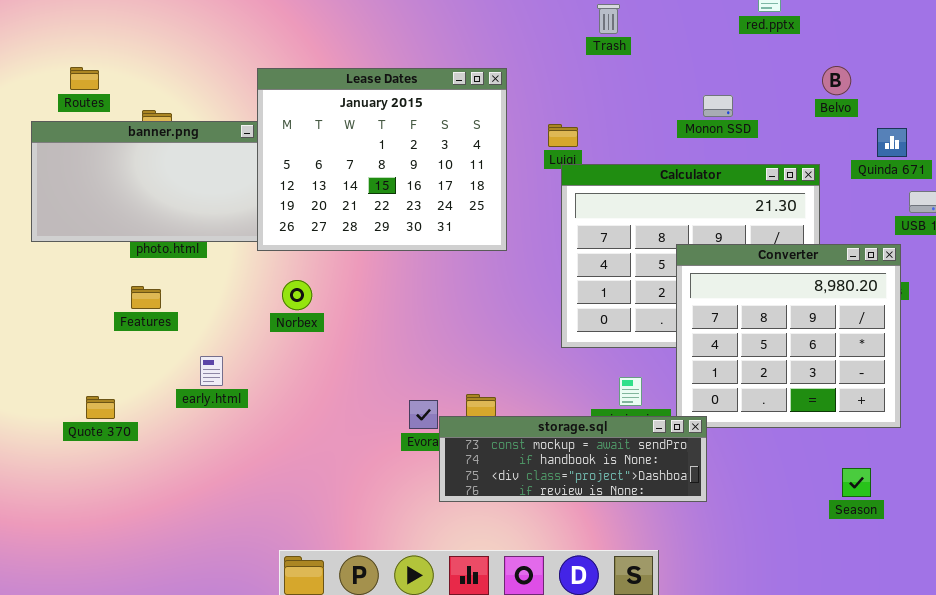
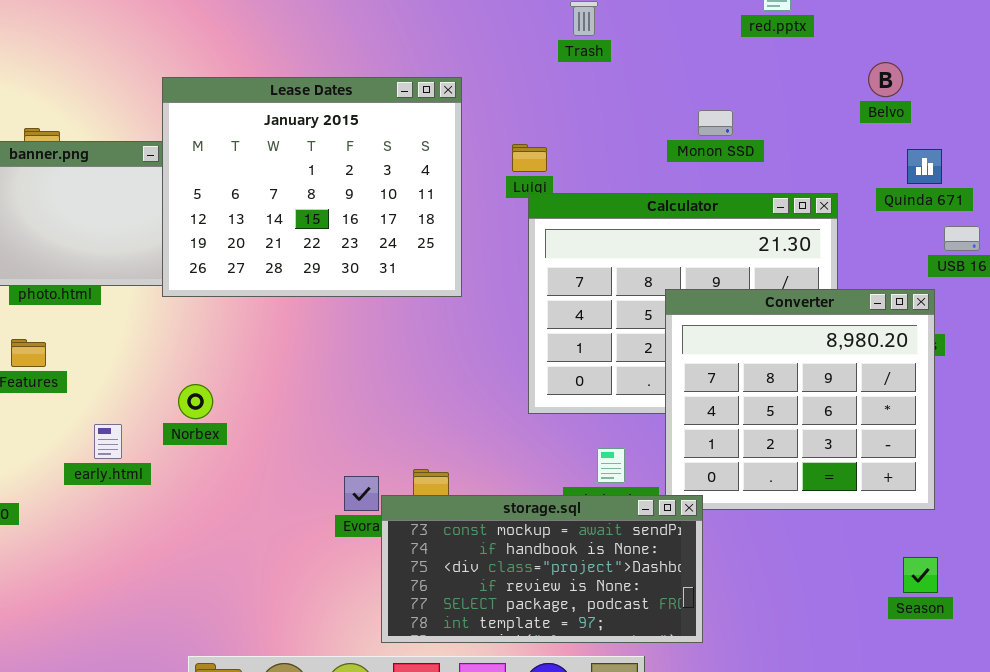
Belvo: [822,66,851,95] -> [868,62,903,97], moved
Norbex: [282,280,312,310] -> [178,384,213,419], moved
storage.sql: [439,416,707,502] -> [381,495,703,643], resized
Season: [842,468,871,497] -> [903,557,938,593], moved

